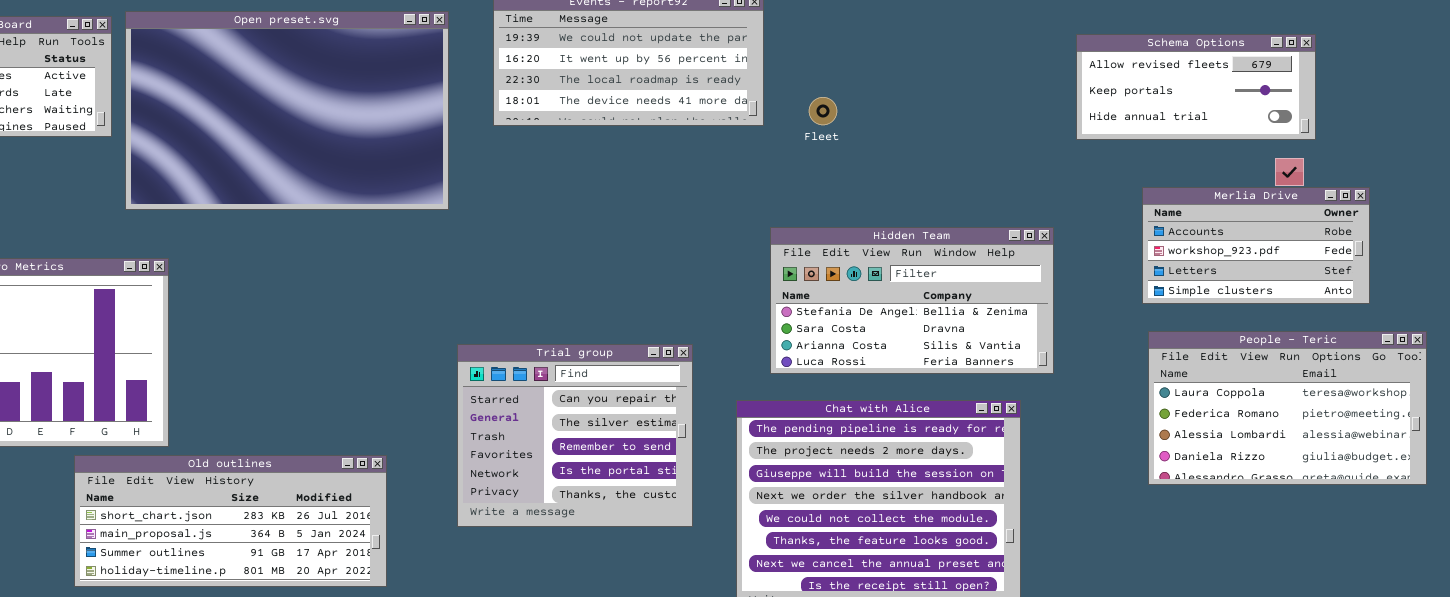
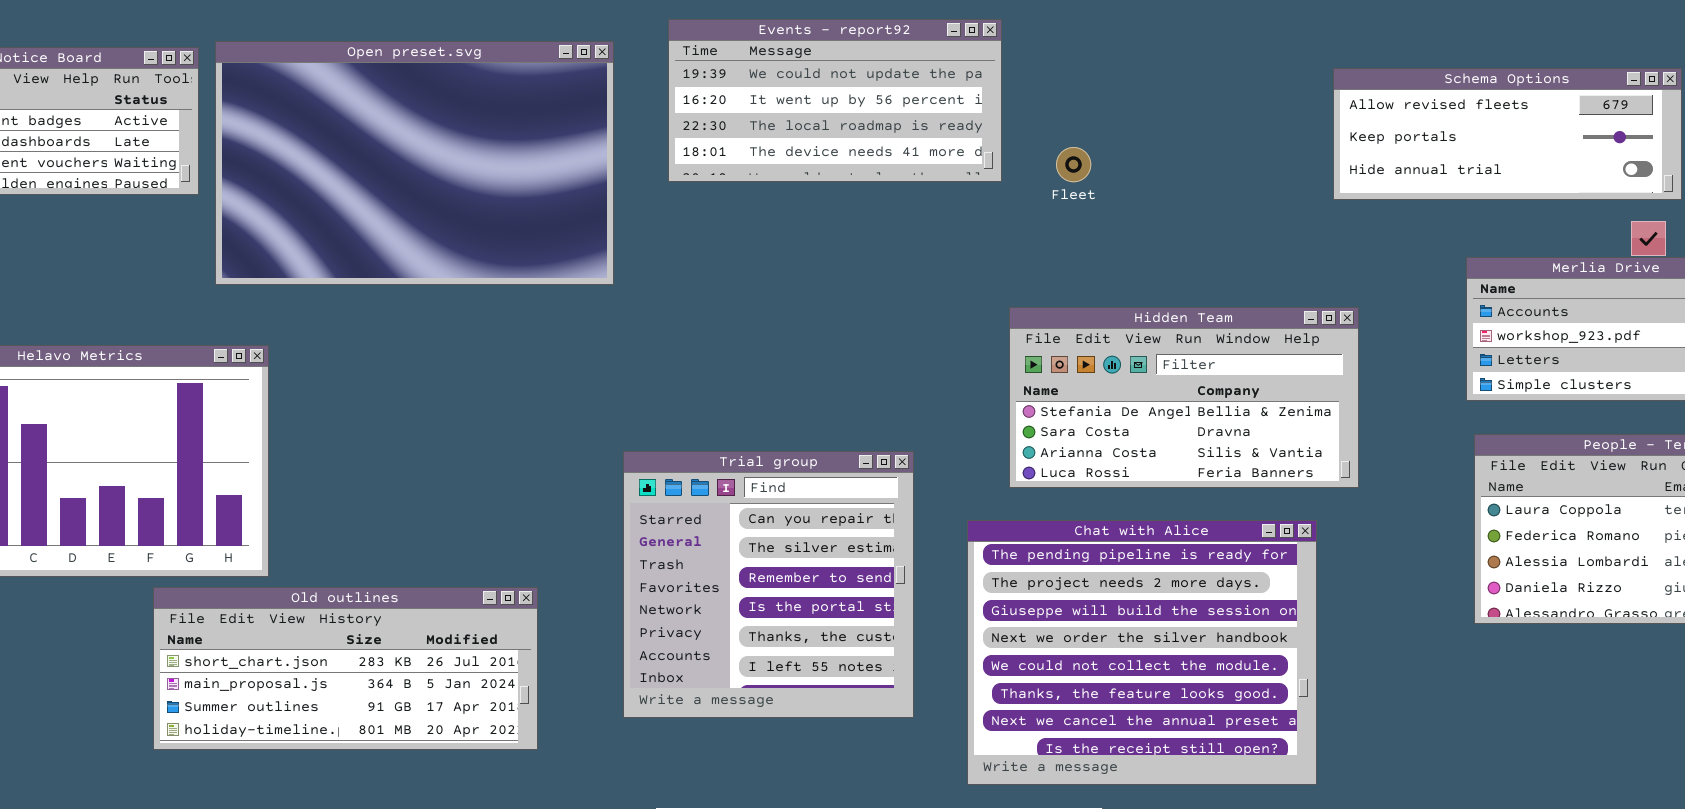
Schema Options: [1076,34,1316,140] -> [1333,68,1682,200], resized
Trial group: [457,344,693,527] -> [623,451,914,718], resized

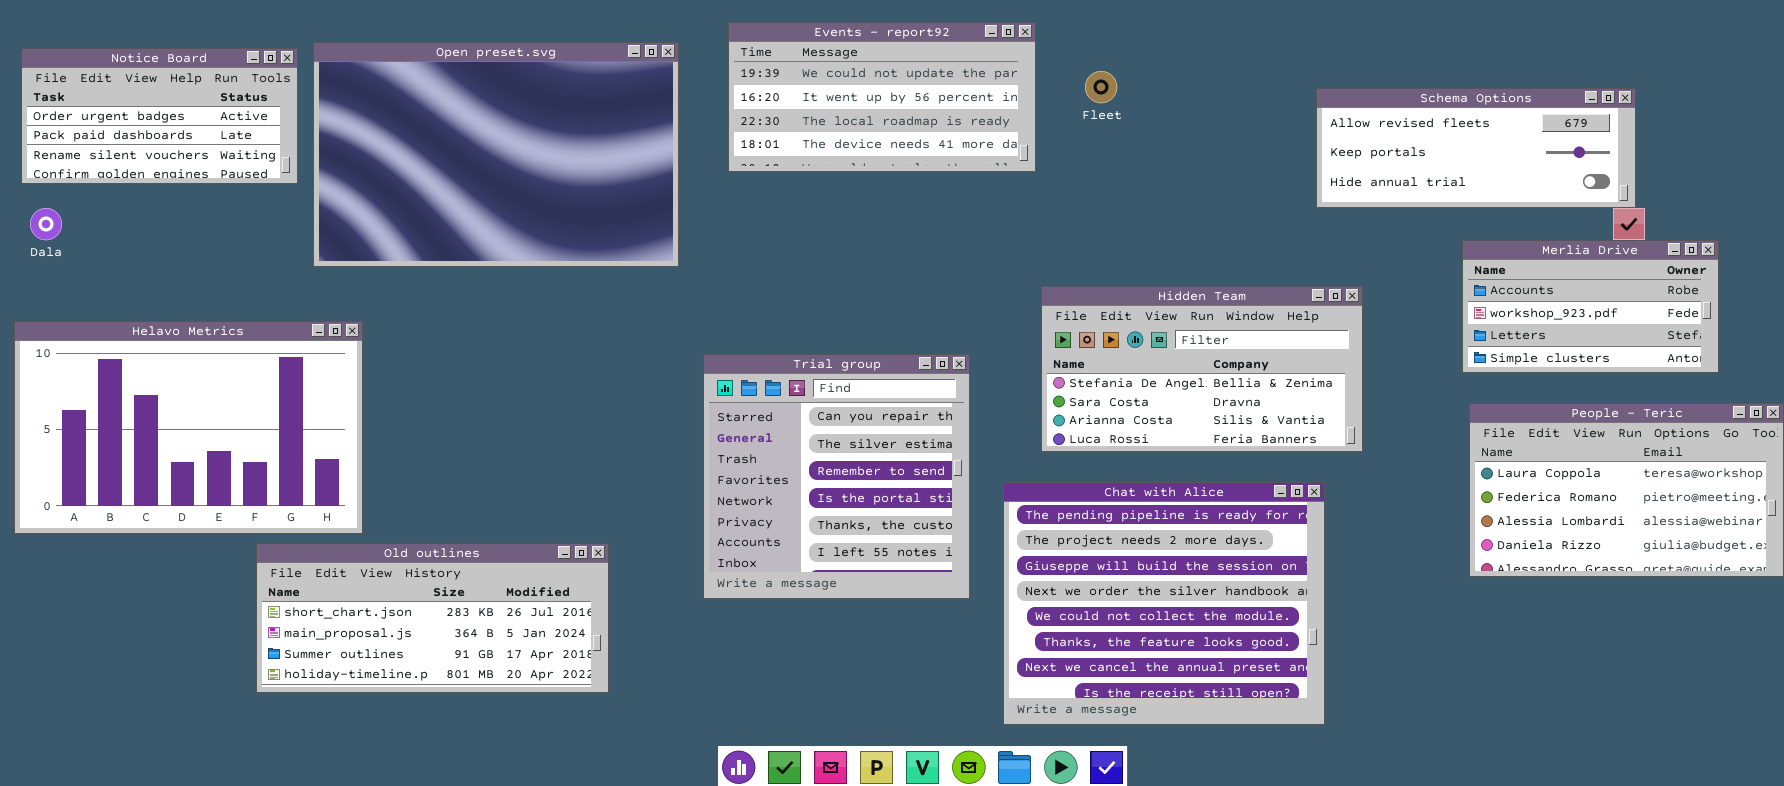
Schema Options: [1333,68,1682,200] -> [1316,88,1636,208], moved
Fleet: [1056,147,1091,182] -> [1085,71,1117,103], moved
Trial group: [623,451,914,718] -> [703,354,970,599], moved

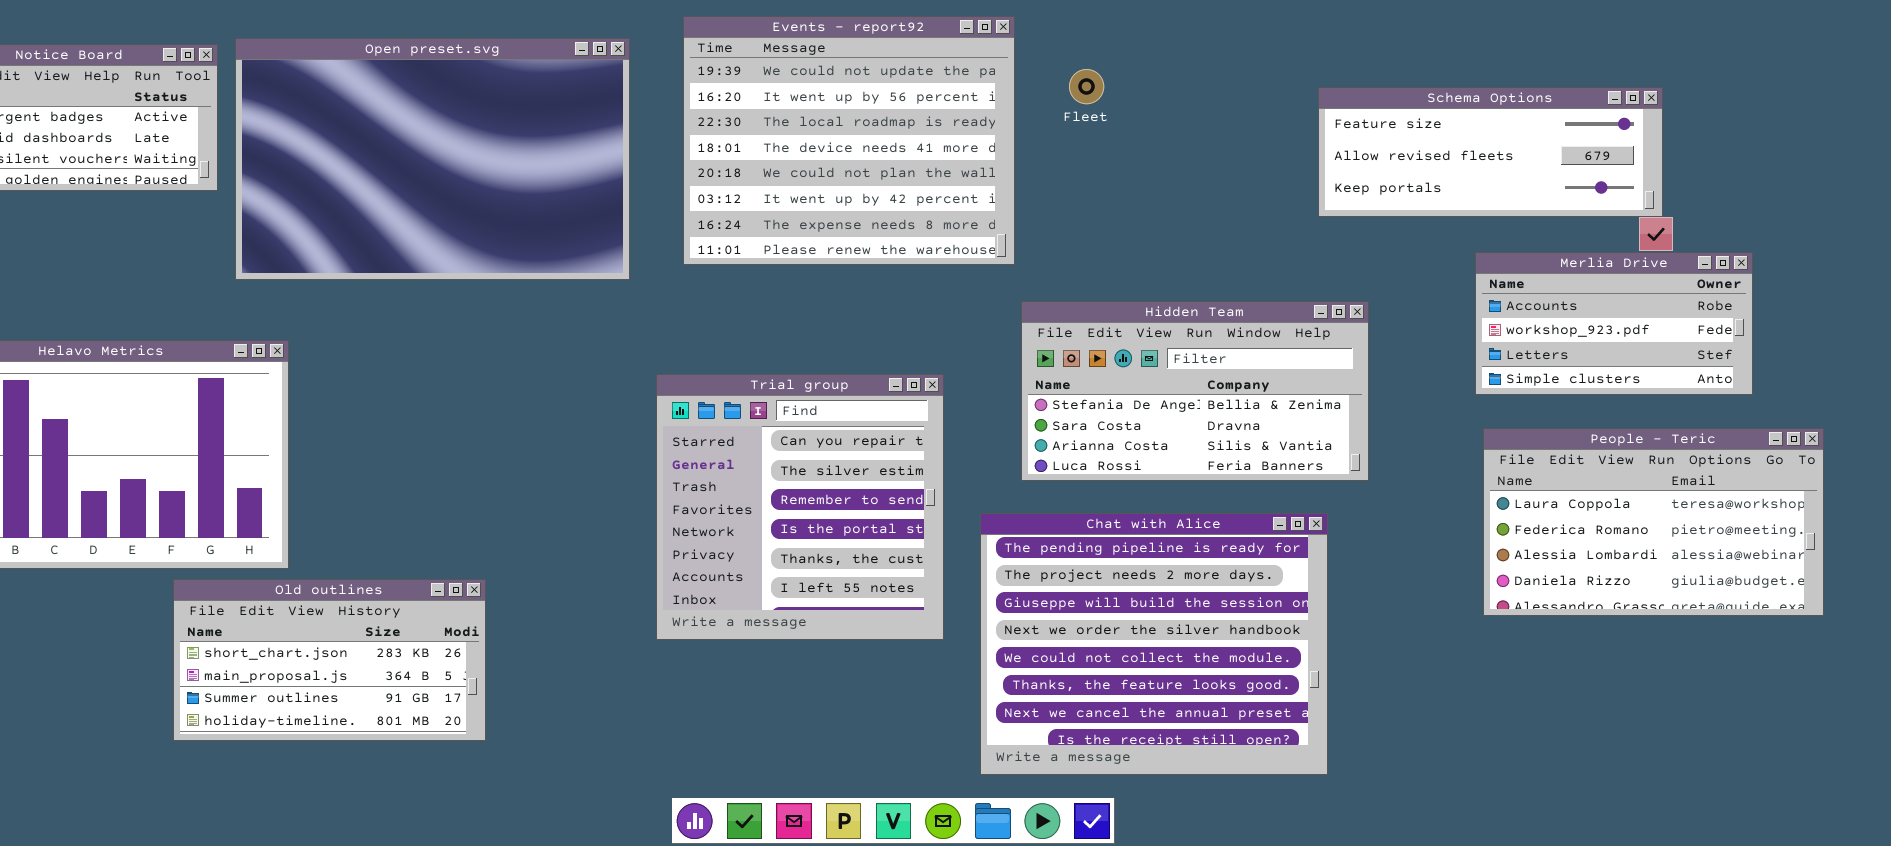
Events - report92: [728,22,1036,172] -> [683,16,1015,265], resized
Schema Options: [1316,88,1636,208] -> [1318,87,1663,217], scrolled up 1 row
Old outlines: [256,543,609,693] -> [173,579,486,741], resized

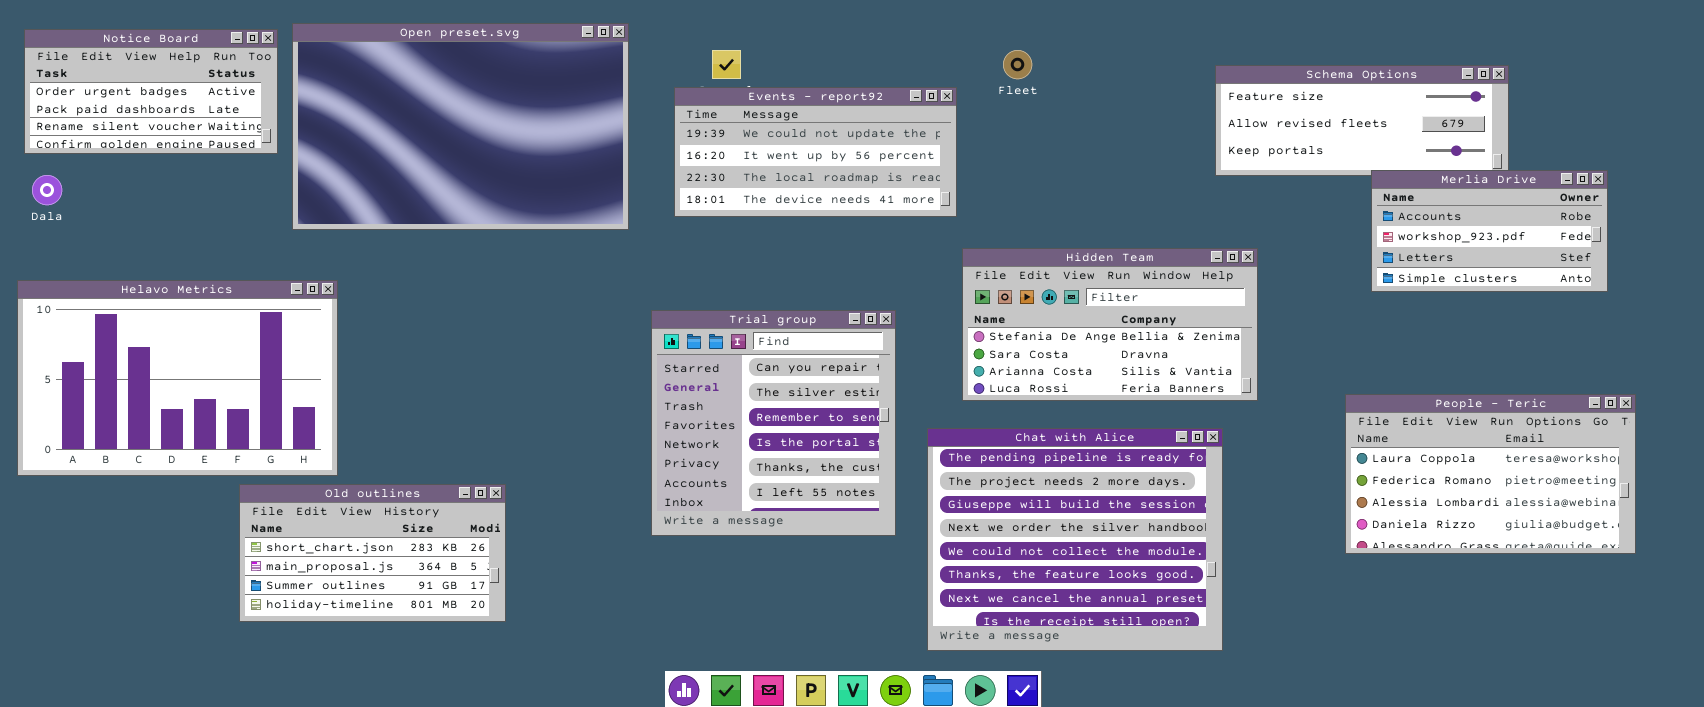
Events - report92: [683,16,1015,265] -> [674,87,957,217], resized
Merlia Drive: [1475,252,1753,395] -> [1371,170,1608,292], moved
People - Teric: [1483,428,1824,616] -> [1345,394,1636,554], moved

